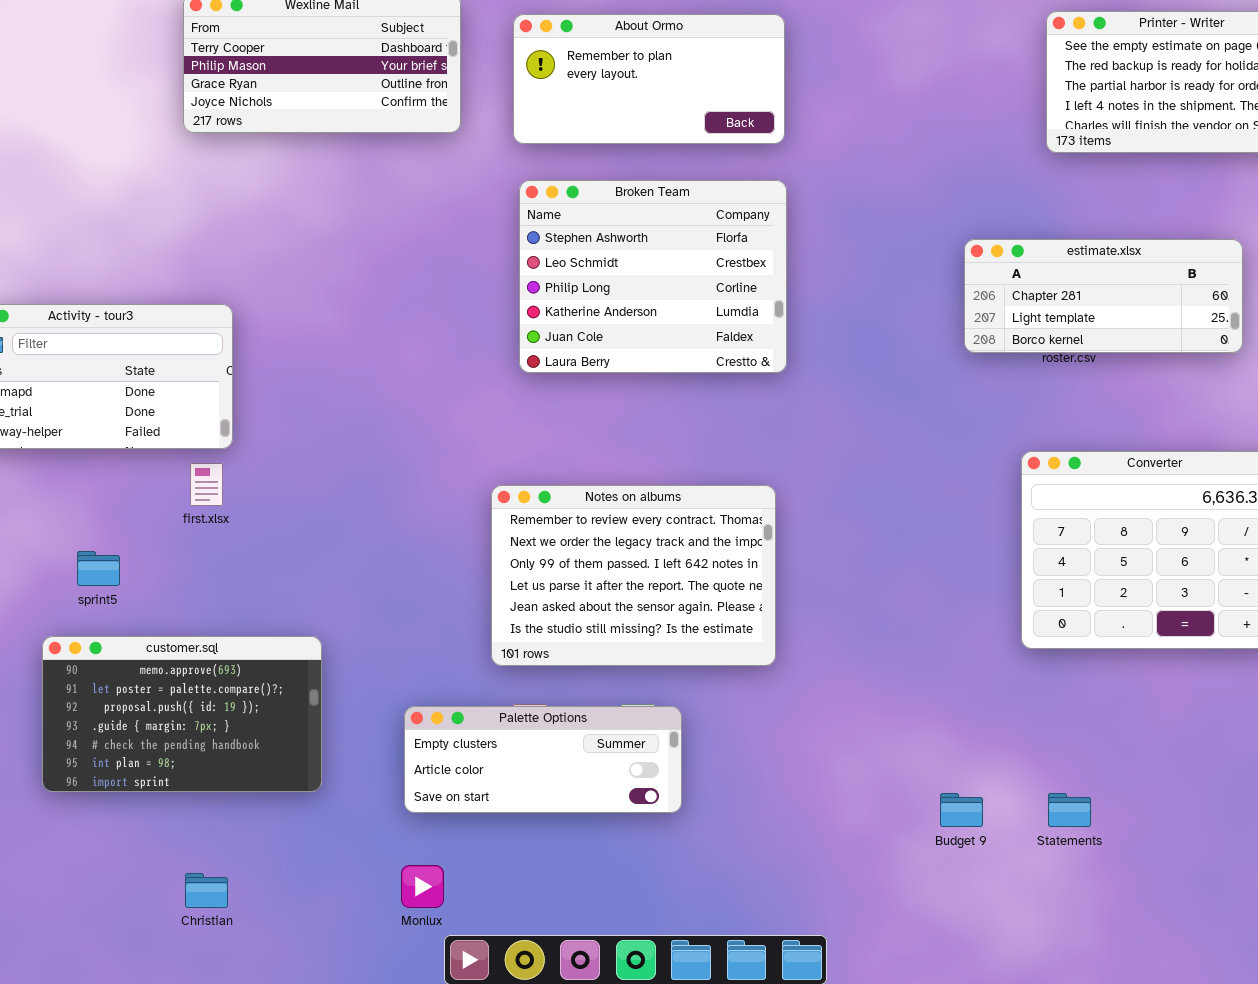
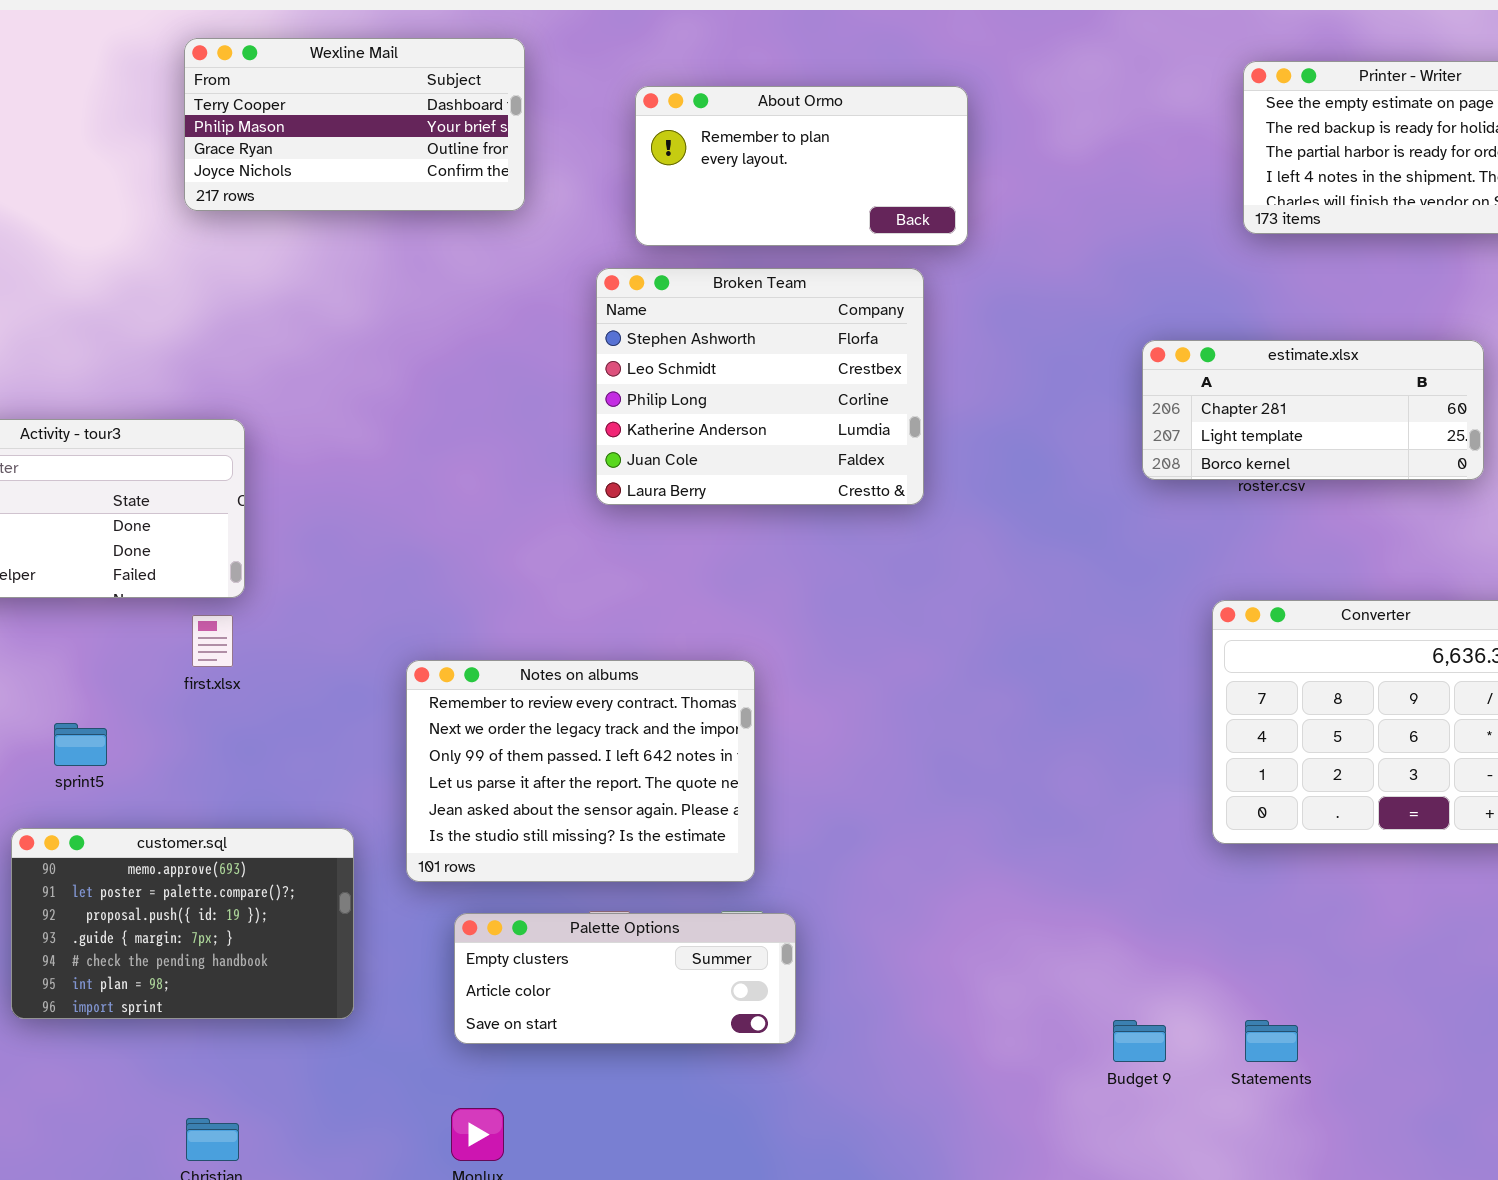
About Ormo: [513,14,785,144] -> [635,86,968,246], moved
Notes on albums: [491,485,776,666] -> [406,660,755,882], moved

